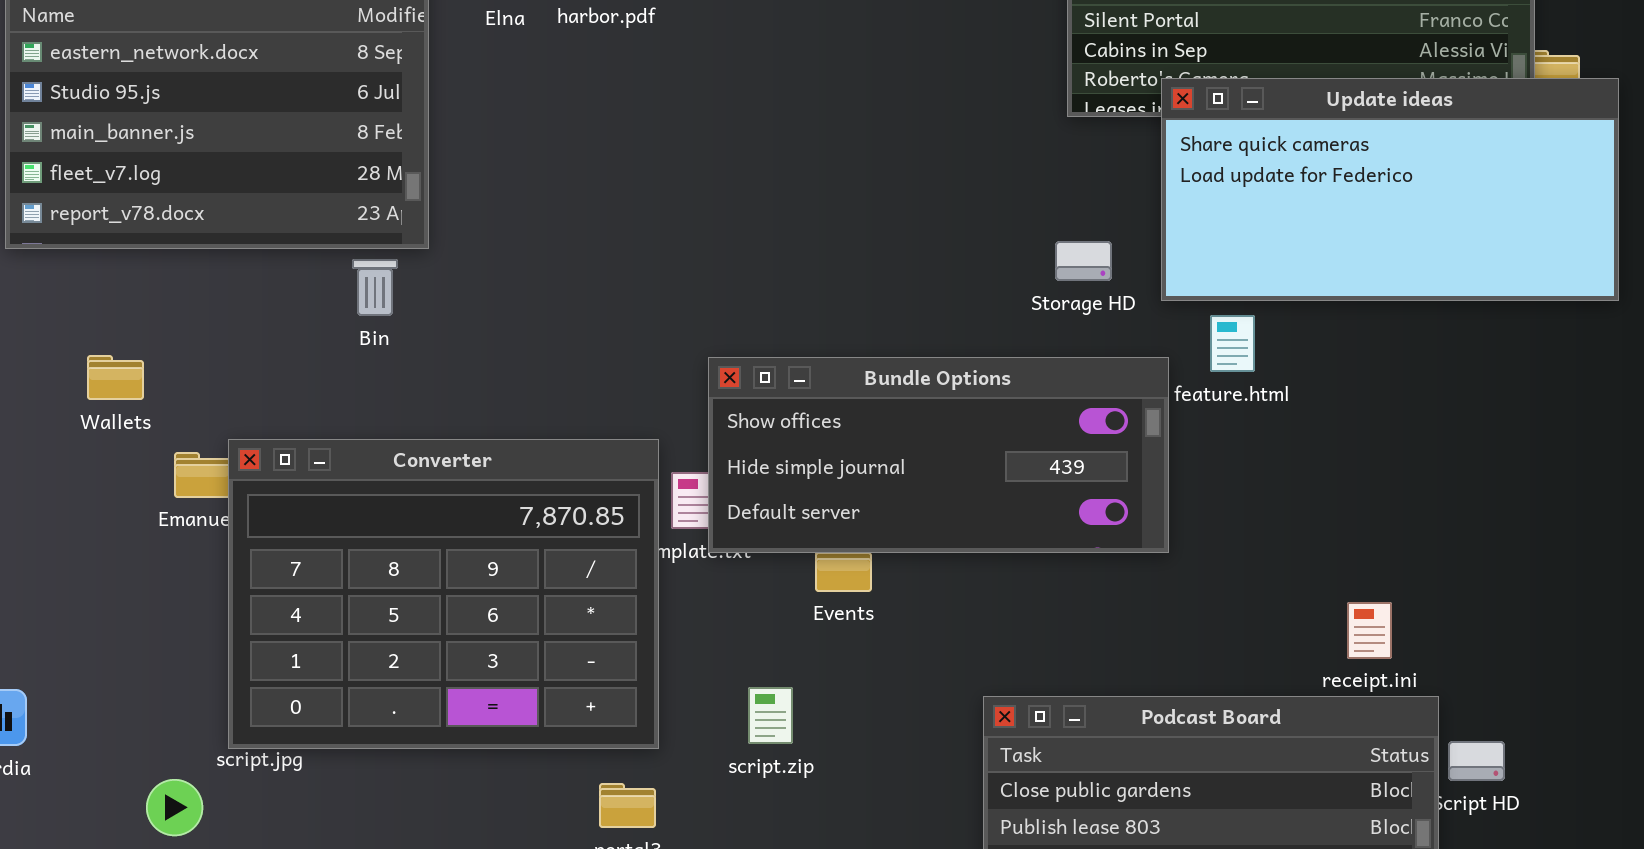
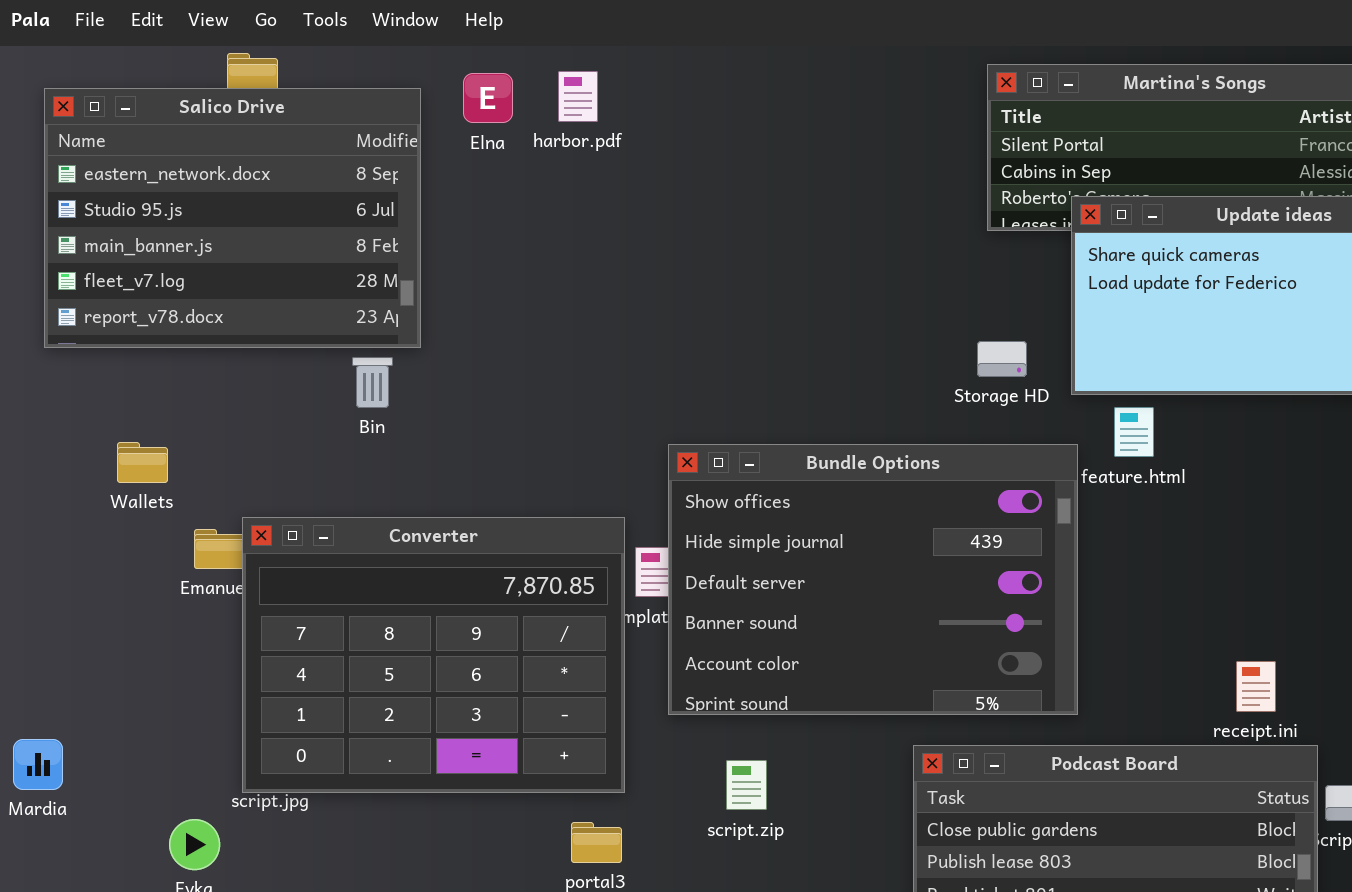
Bundle Options: [708,357,1169,553] -> [668,444,1078,715], resized
script.zip: [748,687,793,744] -> [726,760,767,810], moved

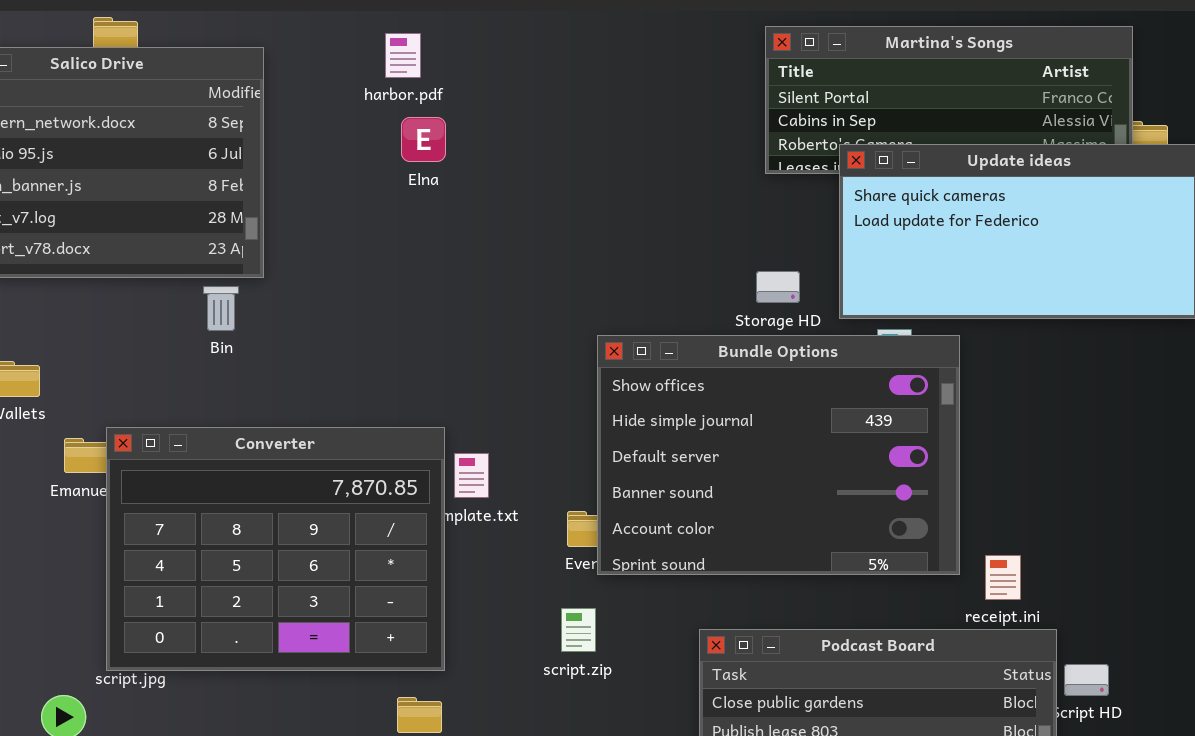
Elna: [463,73,513,123] -> [401,117,446,162], moved
Bundle Options: [668,444,1078,715] -> [597,335,960,575], moved
script.zip: [726,760,767,810] -> [561,608,596,652], moved

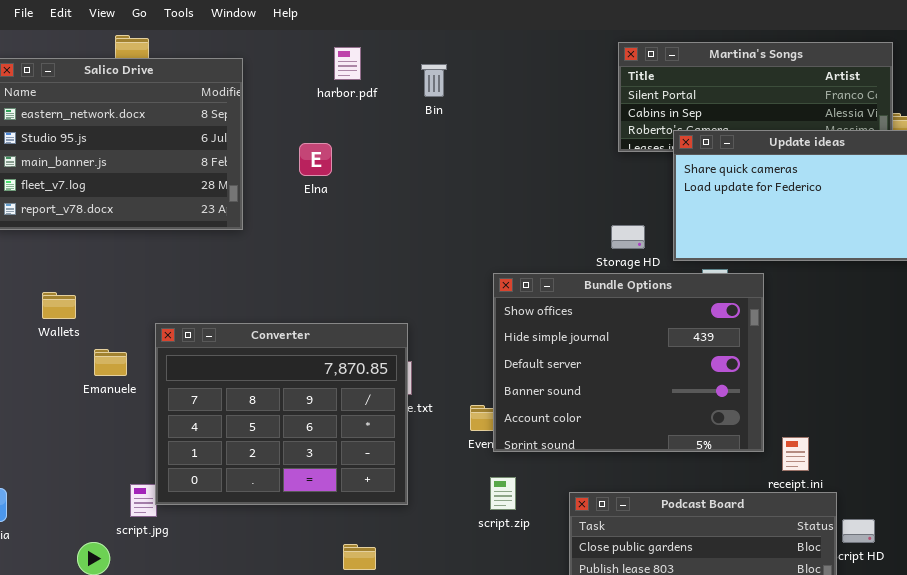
Elna: [401,117,446,162] -> [299,143,332,176], moved
Bin: [203,286,239,331] -> [421,64,447,97], moved
Converter: [106,427,445,671] -> [155,323,408,505], moved
script.zip: [561,608,596,652] -> [490,477,516,510], moved

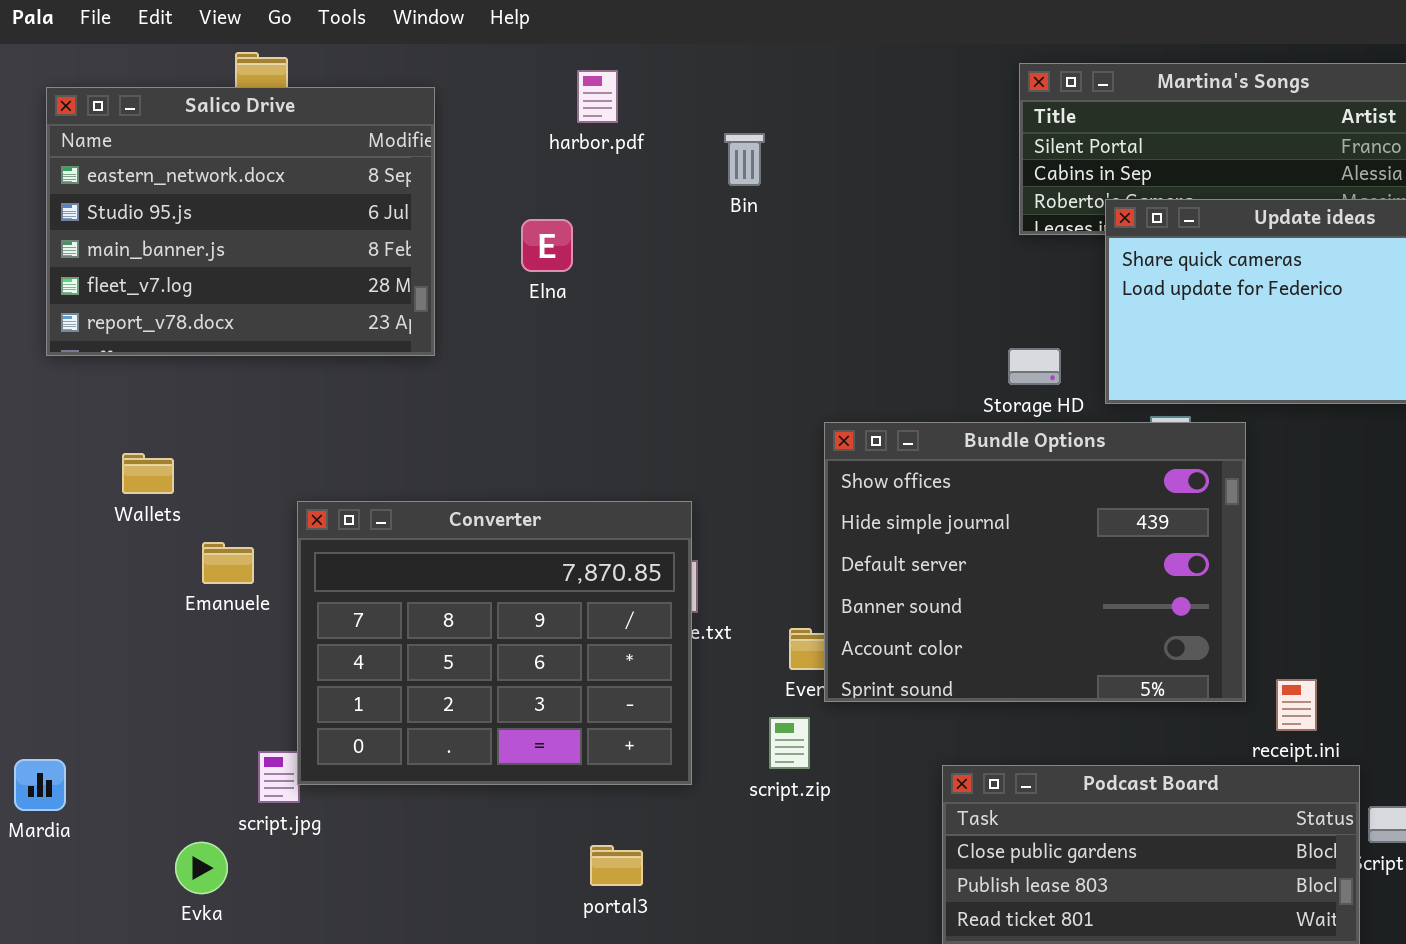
Bin: [421,64,447,97] -> [724,133,765,186], moved
script.zip: [490,477,516,510] -> [769,717,810,769], moved

